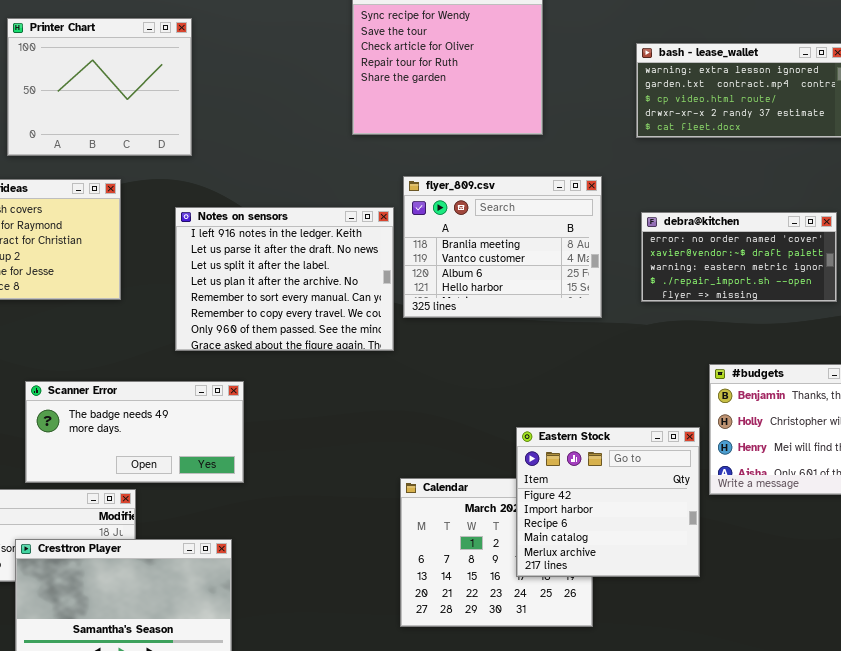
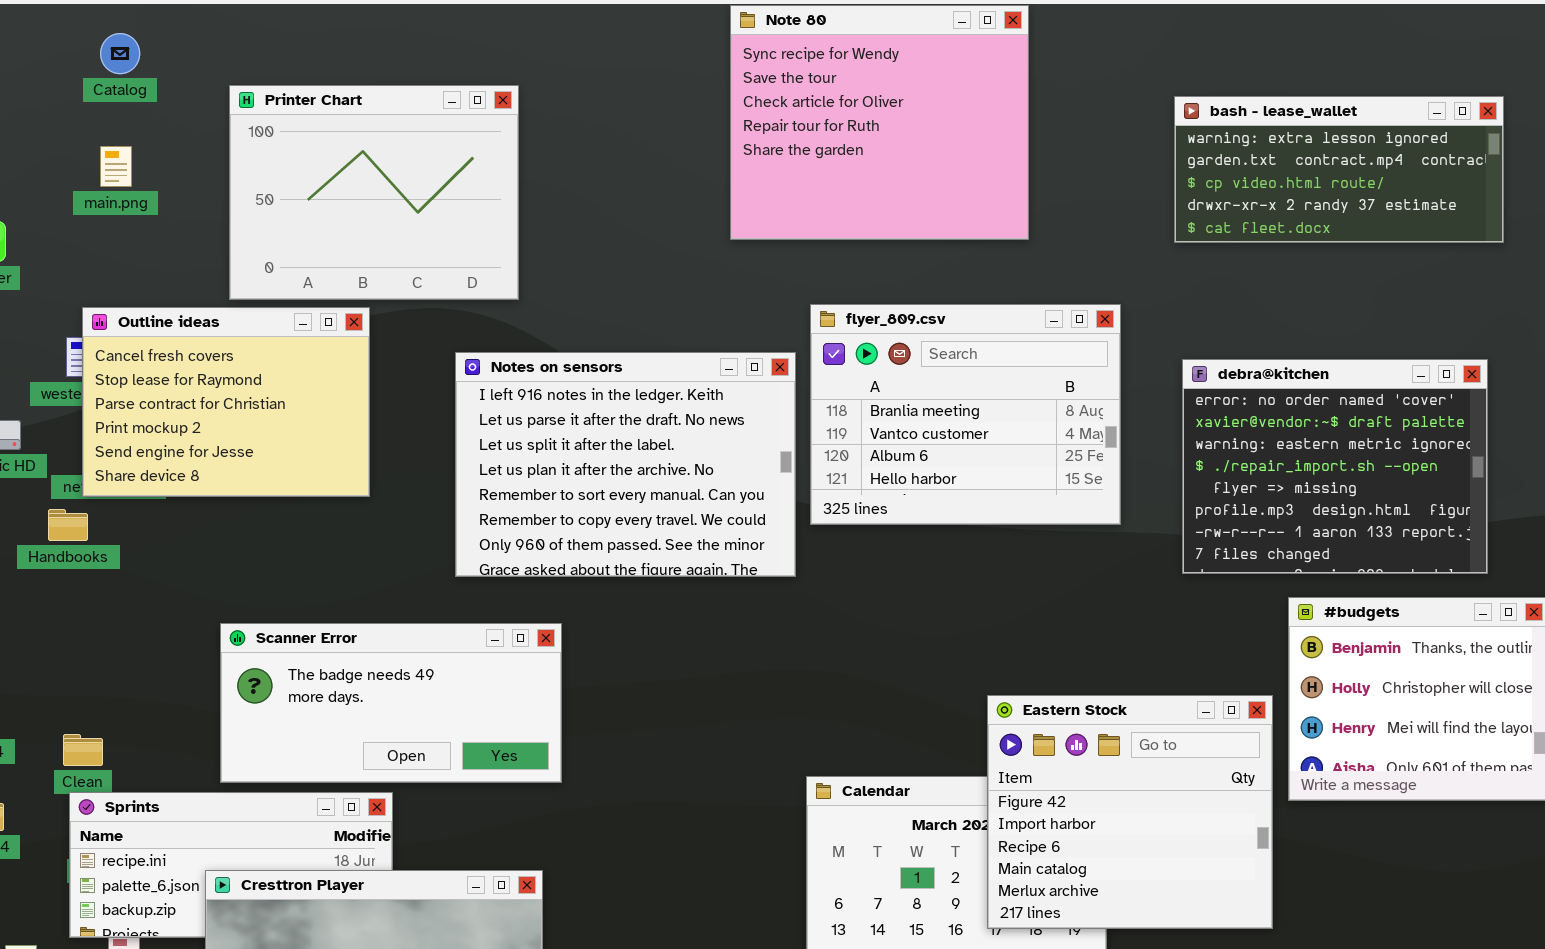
Printer Chart: [7,18,192,156] -> [229,85,519,300], moved
debra@kitchen: [641,212,837,302] -> [1182,359,1488,574], resized

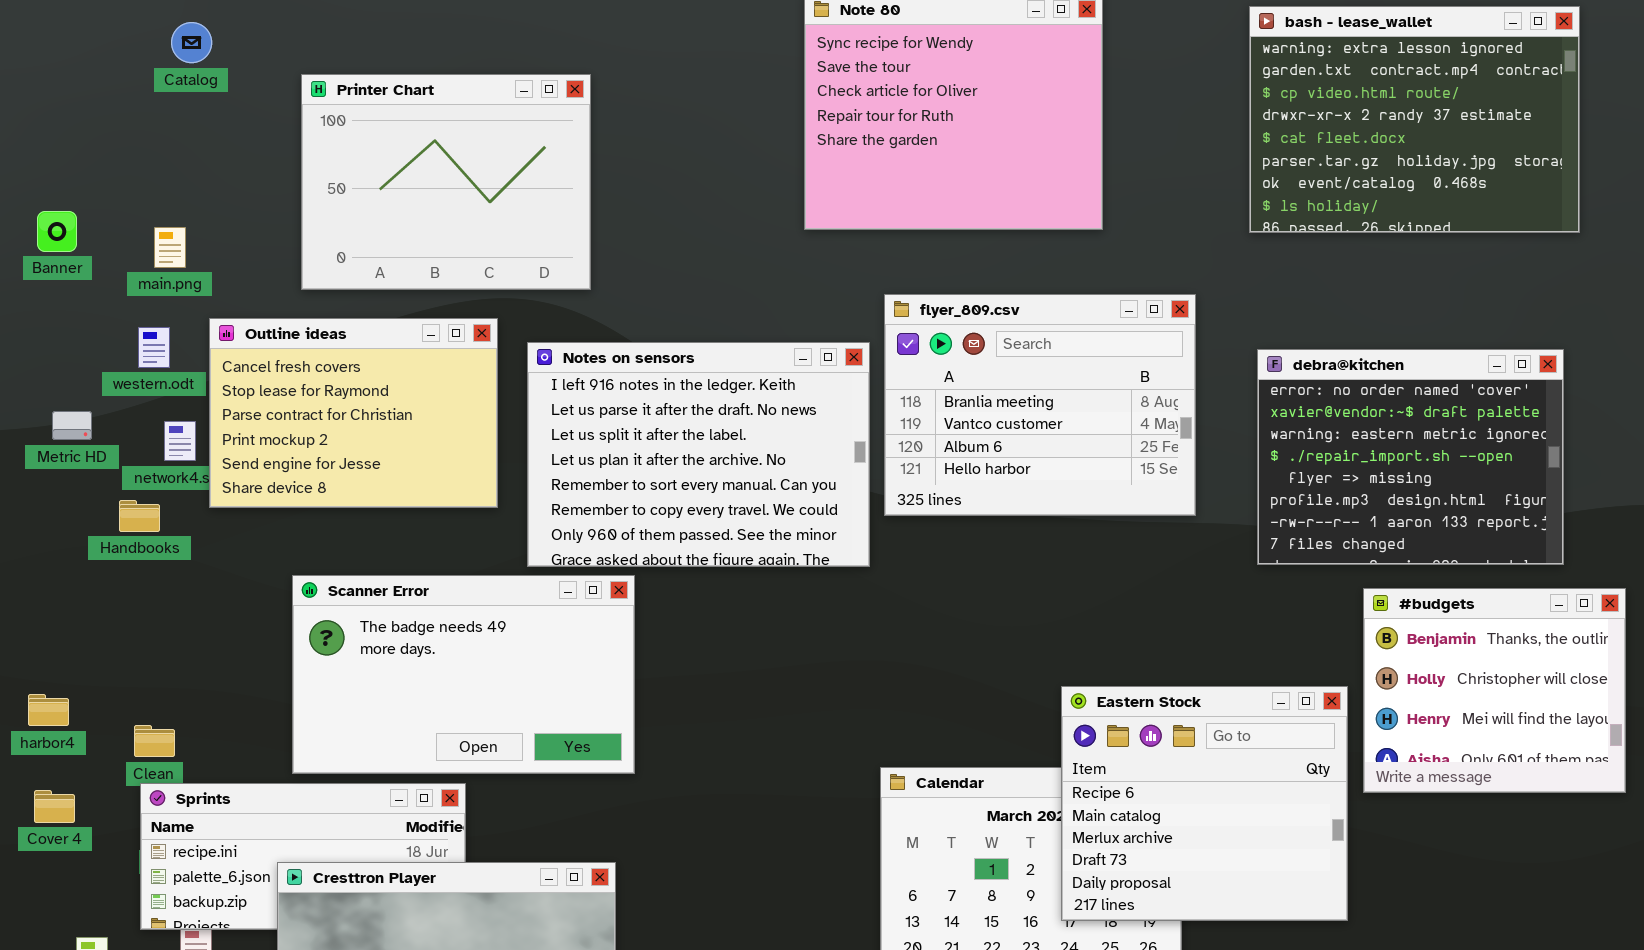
bash - lease_wallet: [1174,96,1504,243] -> [1249,6,1580,233], resized
main.png: [100,146,132,187] -> [154,227,186,268], moved
Outline ideas: [82,307,370,497] -> [209,318,498,508], moved
Scanner Error: [220,623,562,783] -> [292,575,635,774], resized
Eastern Stock: [987,695,1273,929] -> [1061,686,1348,921], scrolled down 2 rows

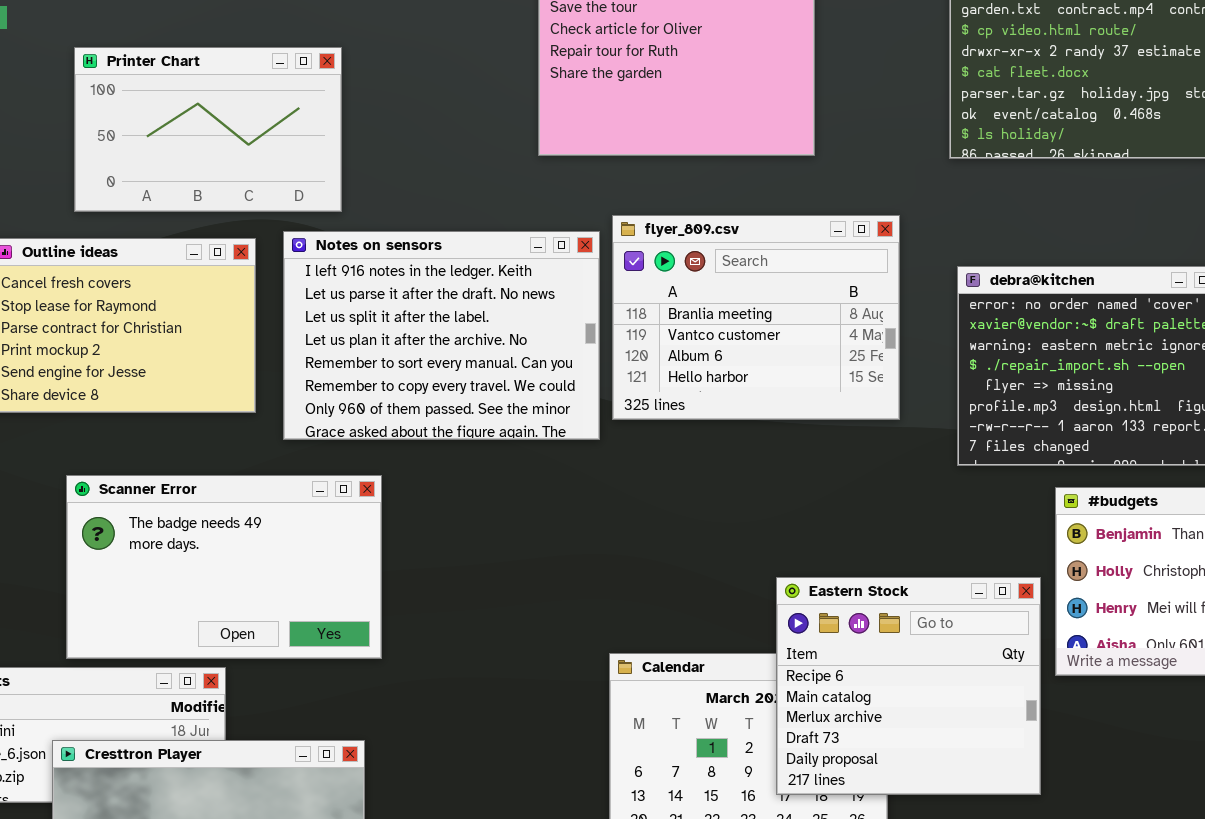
Printer Chart: [301,74,591,290] -> [74,47,342,212], resized
Notes on sensors: [527,342,870,567] -> [283,231,600,440], moved

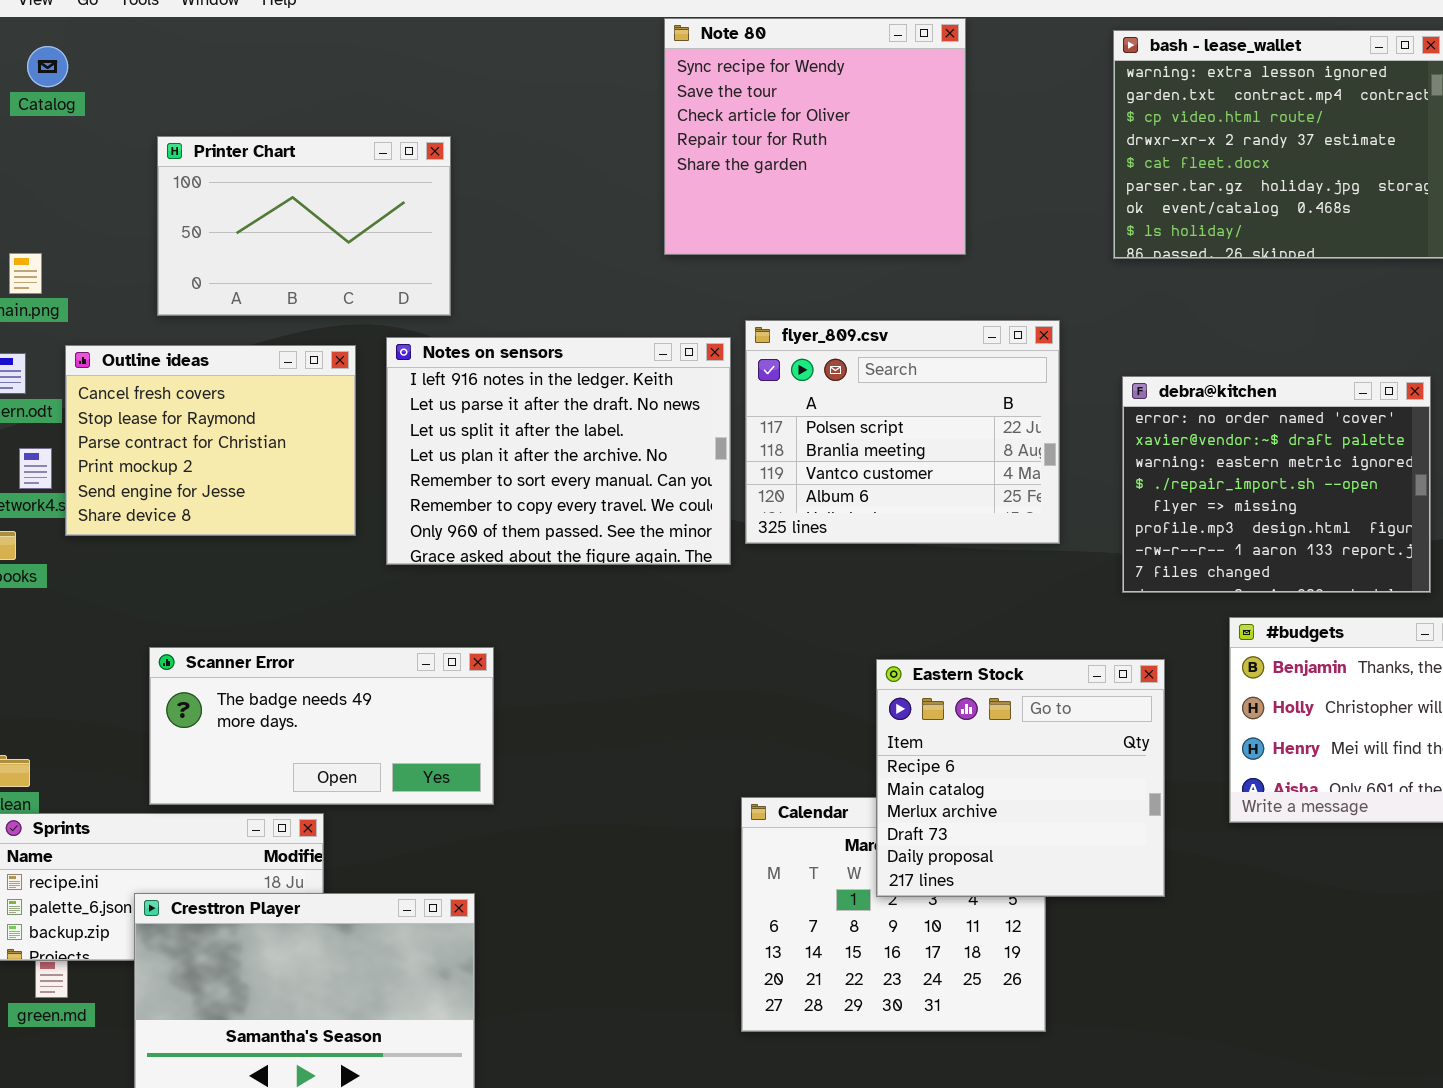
flyer_809.csv: [612,215,900,420] -> [745,320,1060,544], scrolled up 1 row
Scanner Error: [66,475,382,659] -> [149,647,494,805], resized
Eastern Stock: [776,577,1041,795] -> [876,659,1165,897], moved

